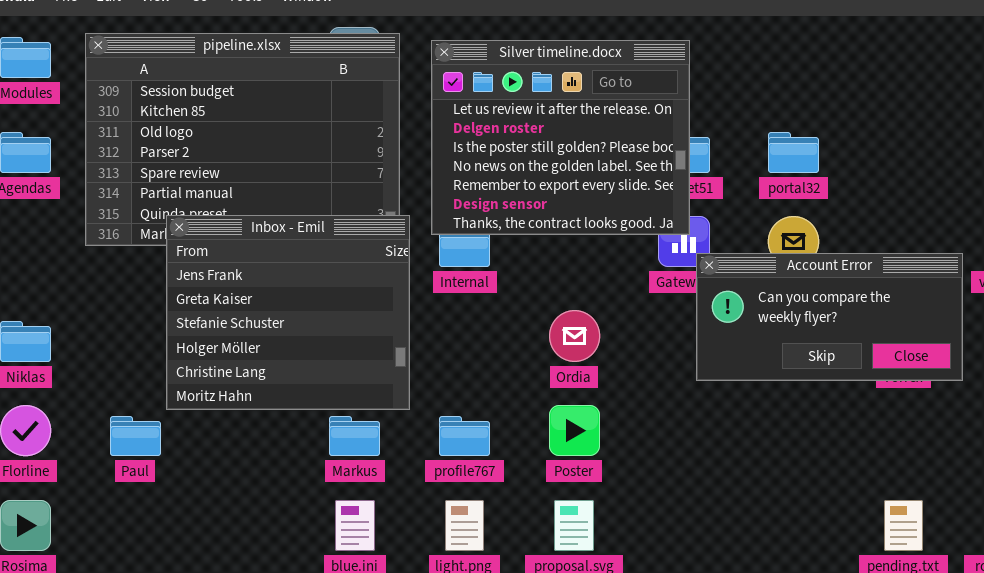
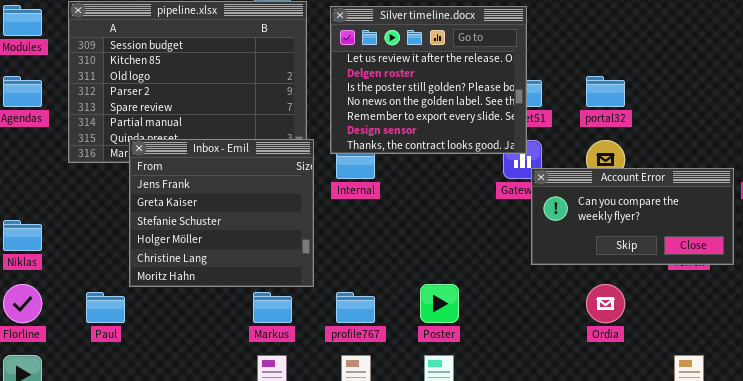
Ordia: [549,310,600,362] -> [586,284,625,323], moved

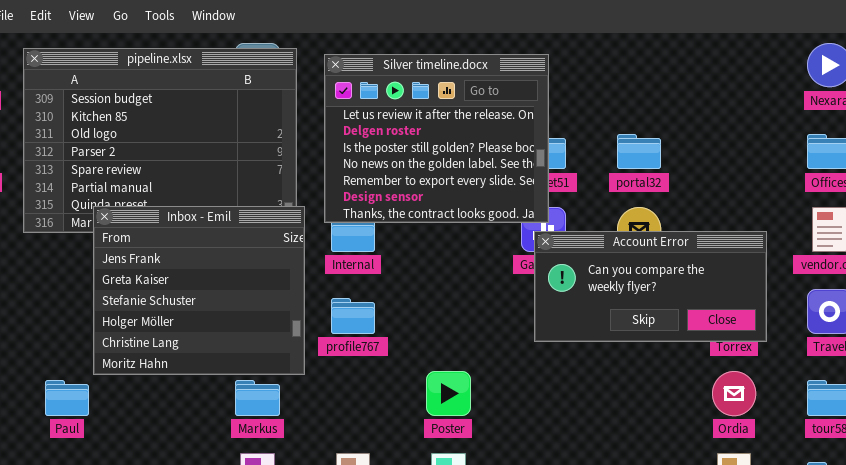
Account Error: [531,168,734,265] -> [534,231,767,342], moved
Ordia: [586,284,625,323] -> [712,371,756,416], moved
profile767: [336,292,375,323] -> [331,298,375,334], moved

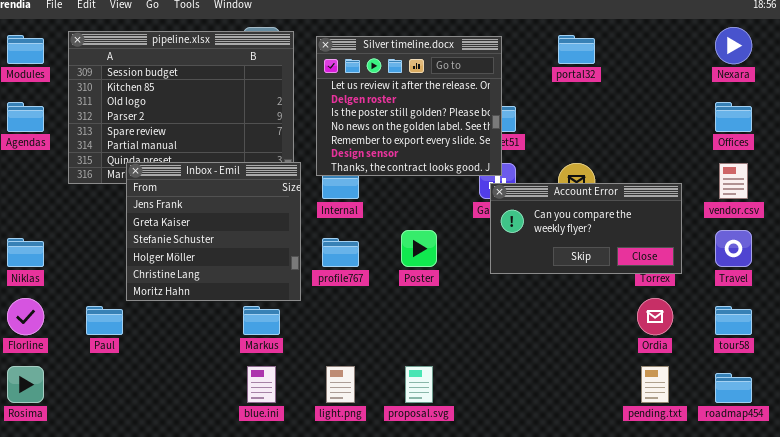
portal32: [617,134,661,169] -> [558,35,595,64], moved
Poster: [426,371,471,416] -> [401,230,437,267], moved

